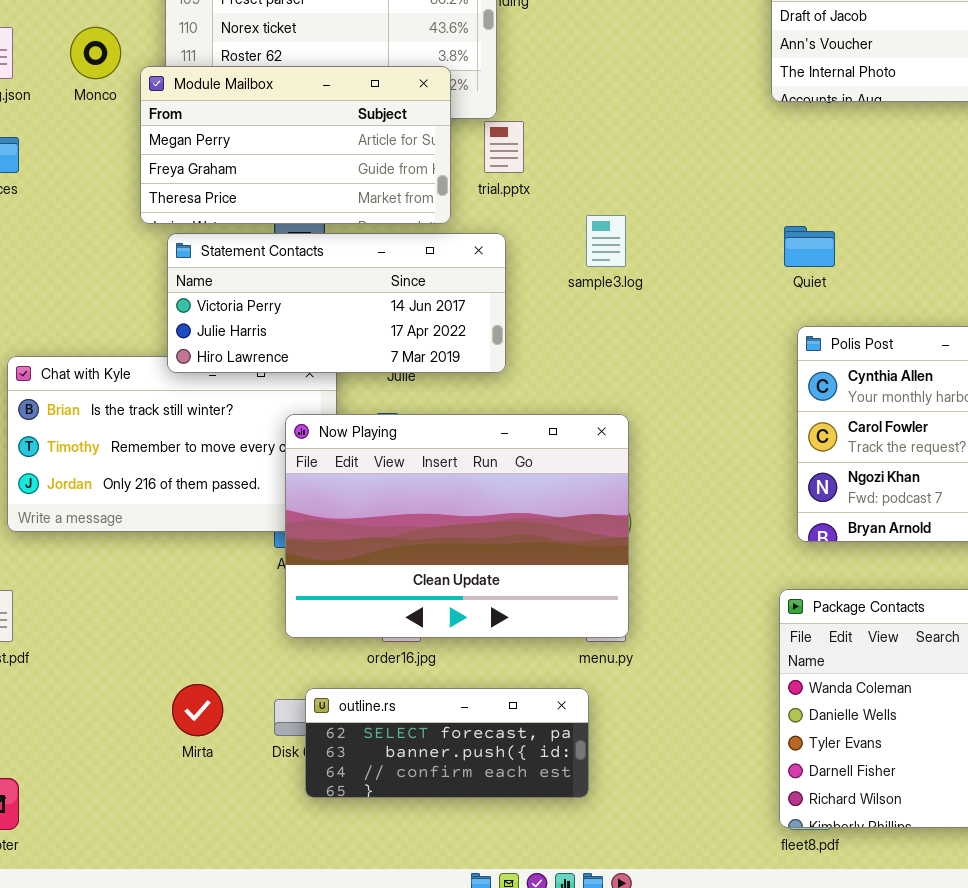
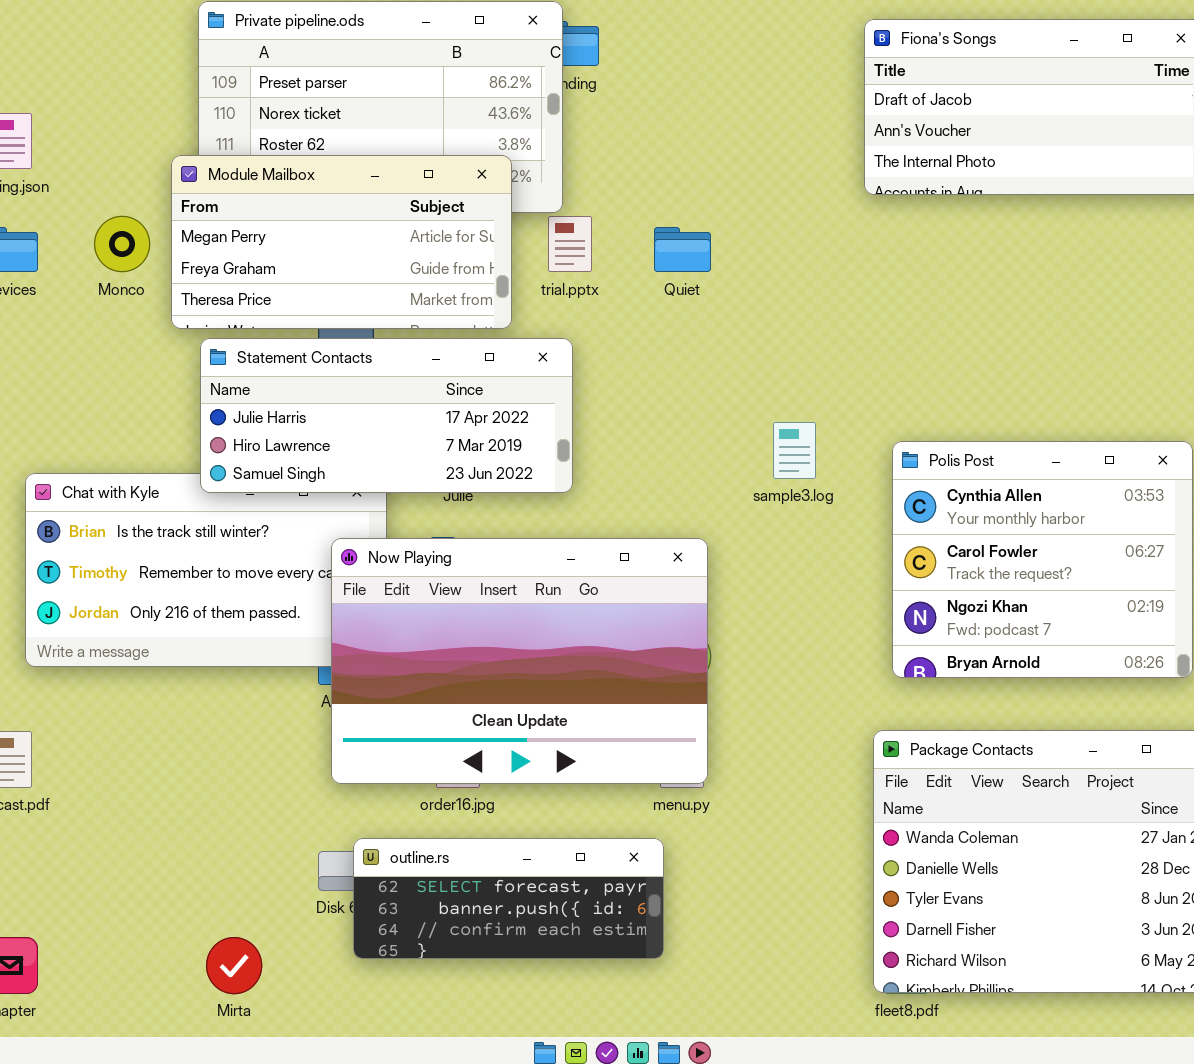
Monco: [70,27,121,79] -> [94,216,150,272], moved
sample3.log: [586,215,626,267] -> [773,422,816,479], moved
Quiet: [784,226,835,267] -> [654,227,711,272], moved
Statement Contacts: [167,233,506,373] -> [200,338,573,493], scrolled down 1 row
Mirta: [172,684,223,736] -> [206,937,262,994], moved

